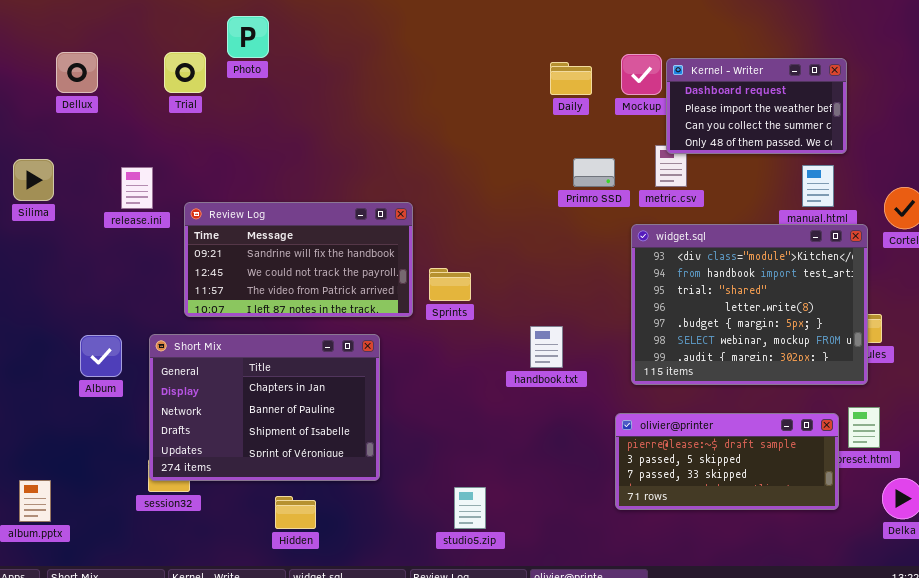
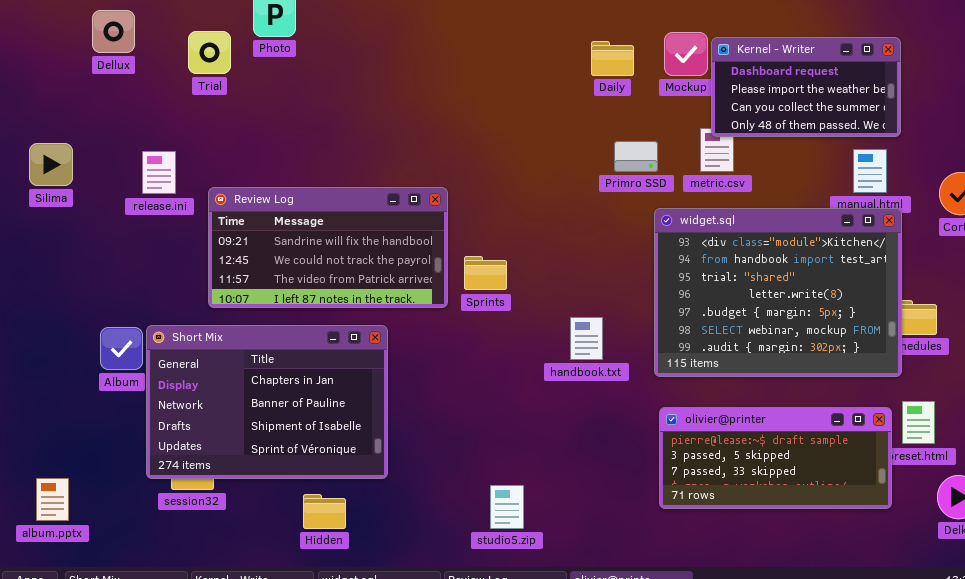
Dellux: [56,52,98,93] -> [92,10,135,53], moved
widget.sql: [631,224,868,385] -> [654,208,902,377], moved
Short Mix: [149,334,380,481] -> [146,325,388,479], moved

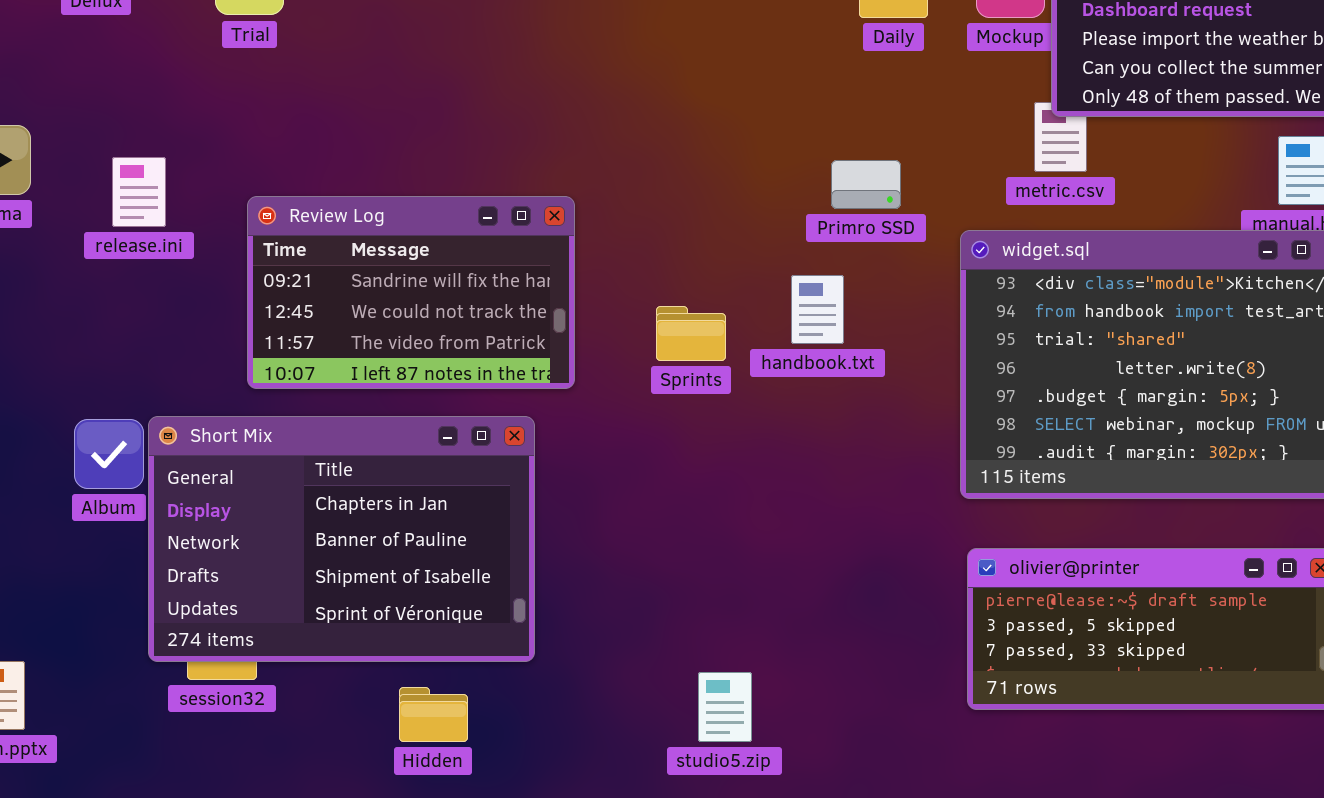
Primro SSD: [614,141,658,172] -> [831,160,901,209], moved
release.ini: [142,151,176,194] -> [112,157,166,227], moved
Review Log: [208,187,448,308] -> [247,196,575,389], resized
handbook.txt: [570,317,603,360] -> [791,275,844,344], moved

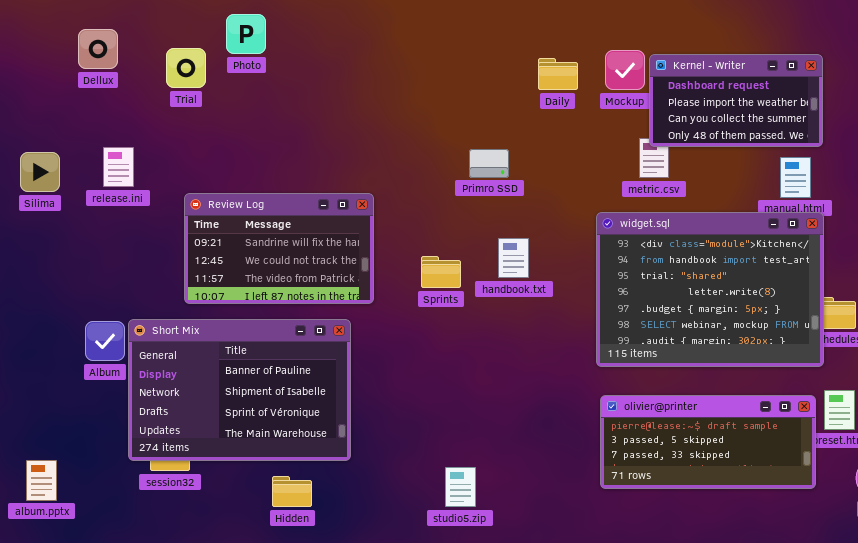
release.ini: [112,157,166,227] -> [103,147,134,187], moved
Primro SSD: [831,160,901,209] -> [469,149,509,178], moved
Short Mix: [148,416,535,662] -> [128,319,351,461], scrolled down 1 row

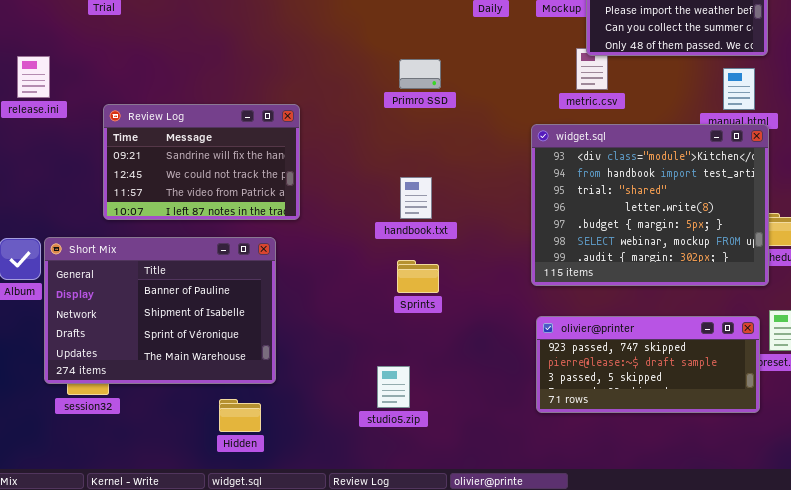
handbook.txt: [498,238,529,278] -> [400,177,432,219], moved
Sprints: [421,256,461,288] -> [397,260,439,293], moved
olivier@printer: [600,395,816,489] -> [536,316,760,413], scrolled up 1 row
studio5.zip: [445,467,476,507] -> [377,366,410,408], moved
Hidden: [272,476,312,507] -> [219,399,261,432], moved

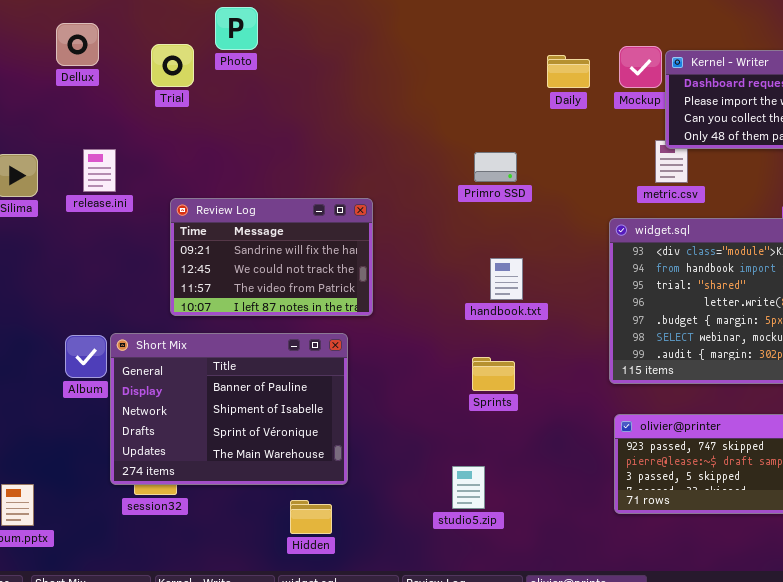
handbook.txt: [400,177,432,219] -> [490,258,523,300], moved

